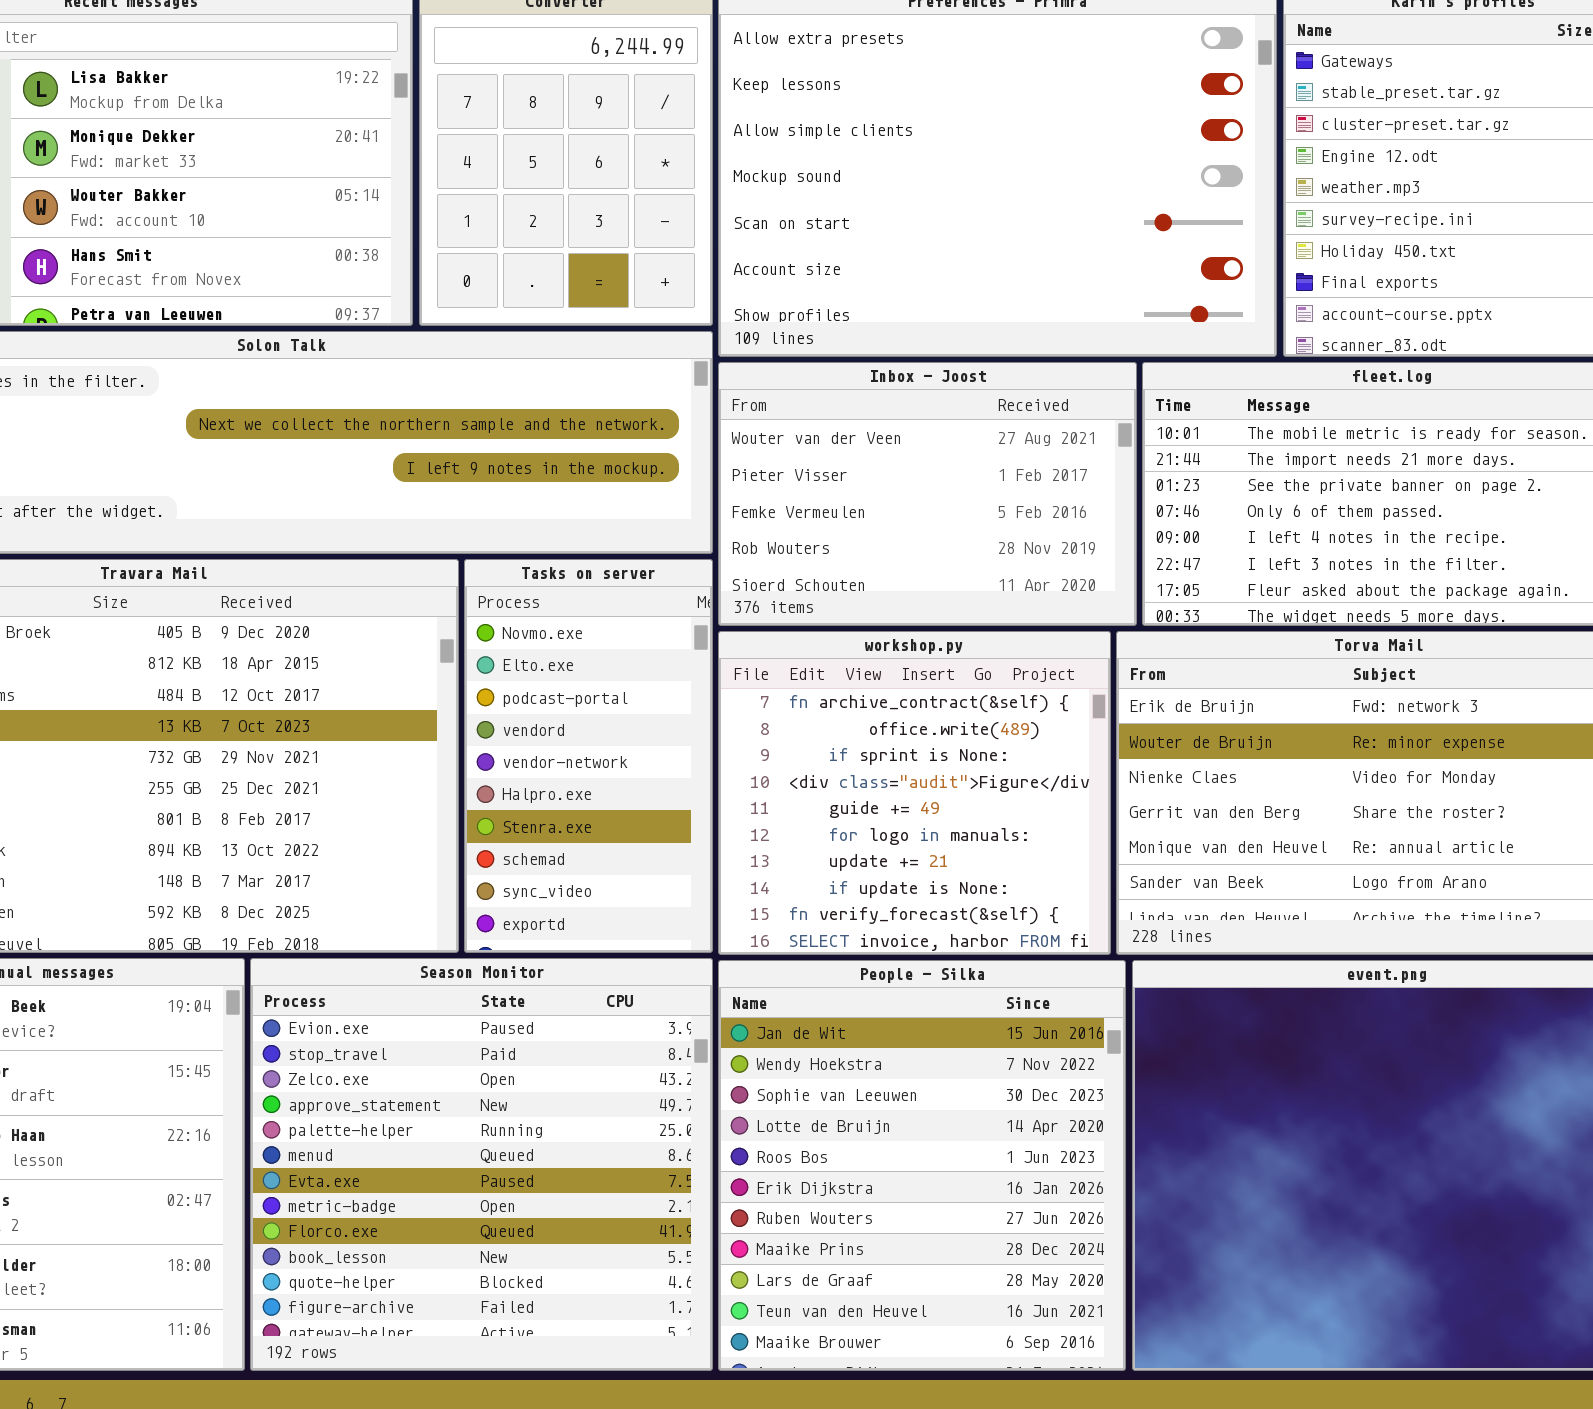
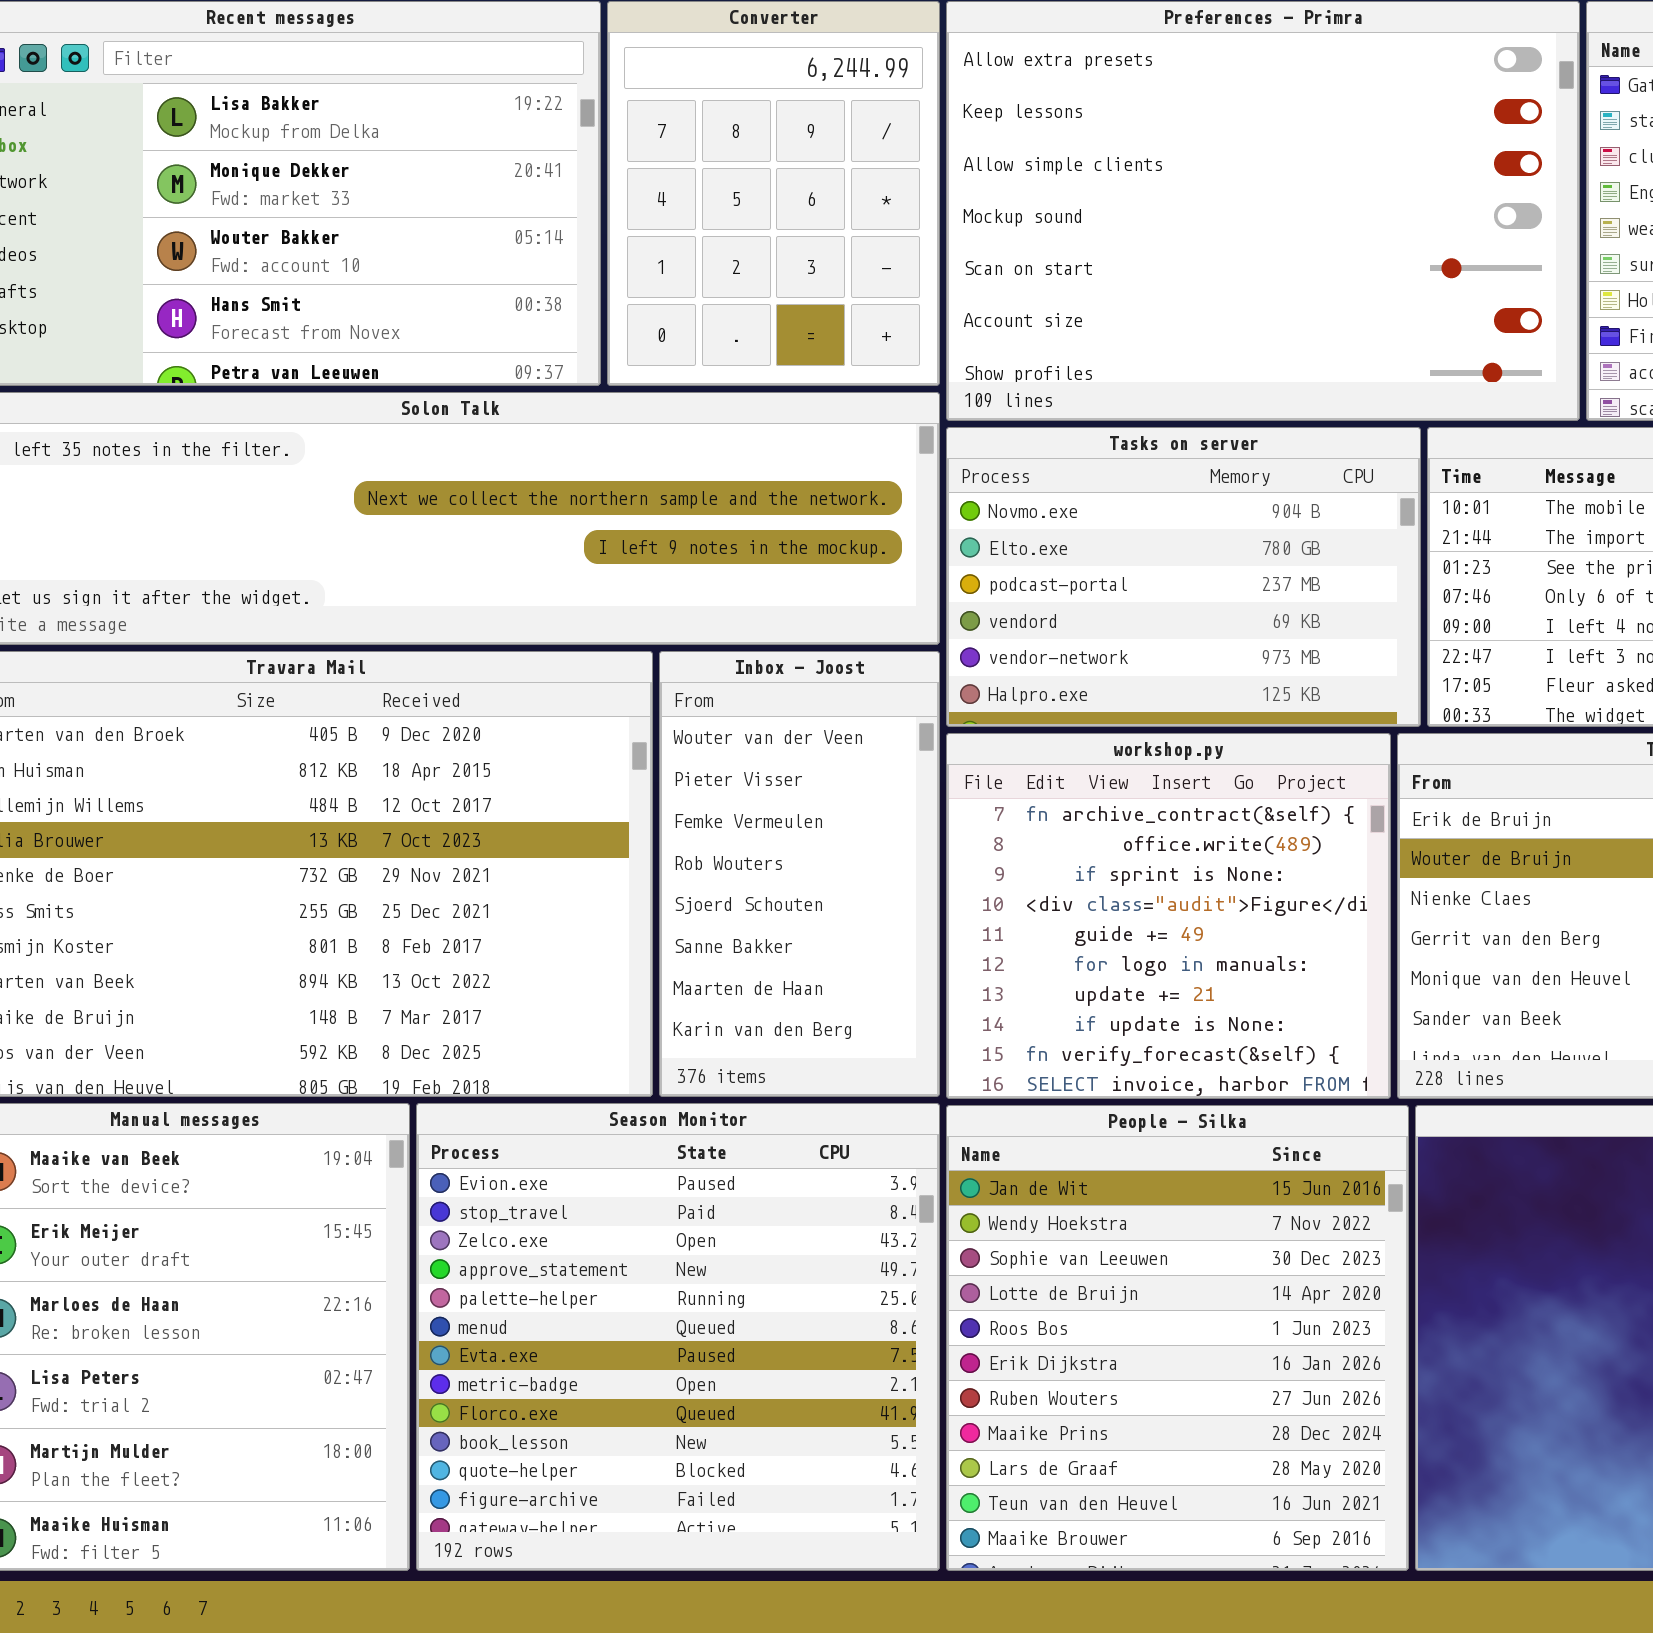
Inbox - Joost: [718,362,1137,626] -> [659,651,940,1097], moved, resized
Tasks on server: [464,559,713,953] -> [946,427,1421,727], moved, resized

